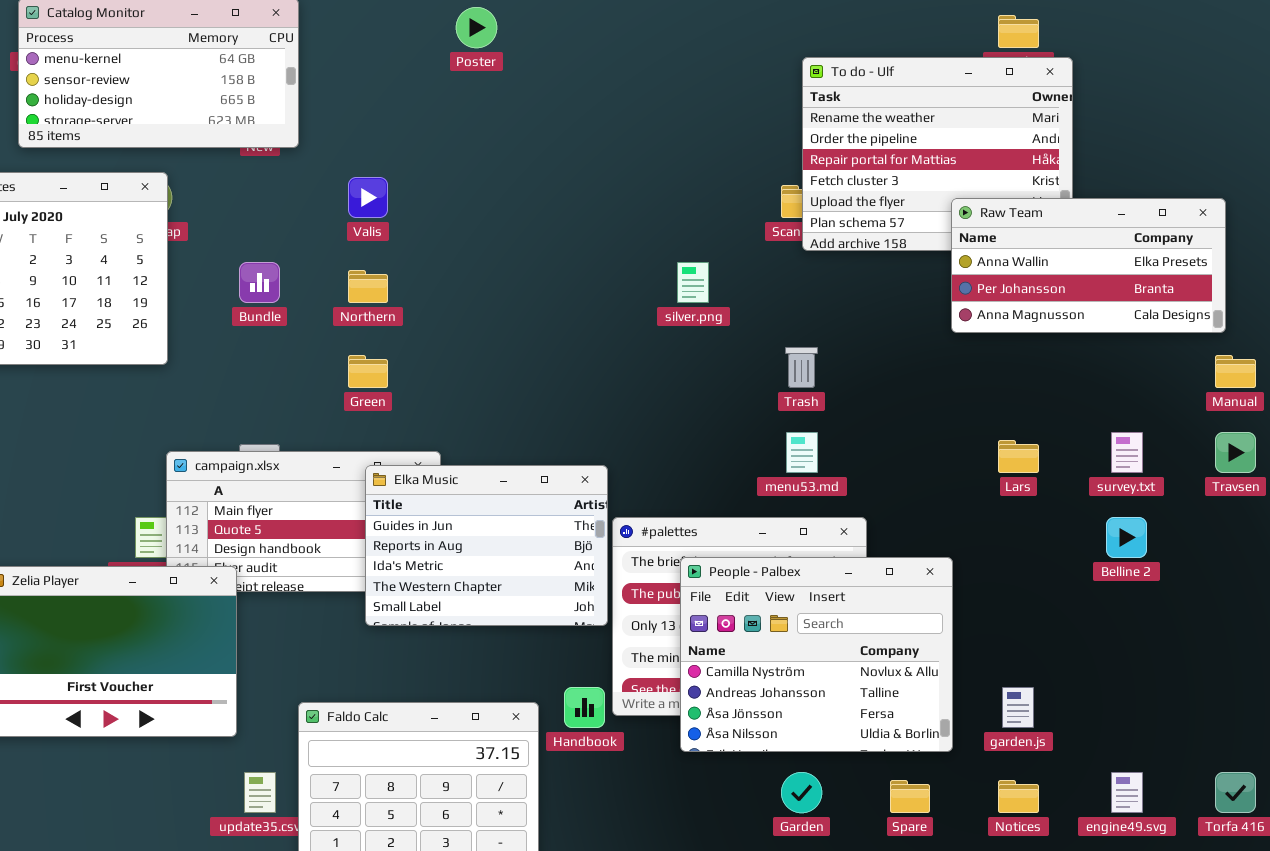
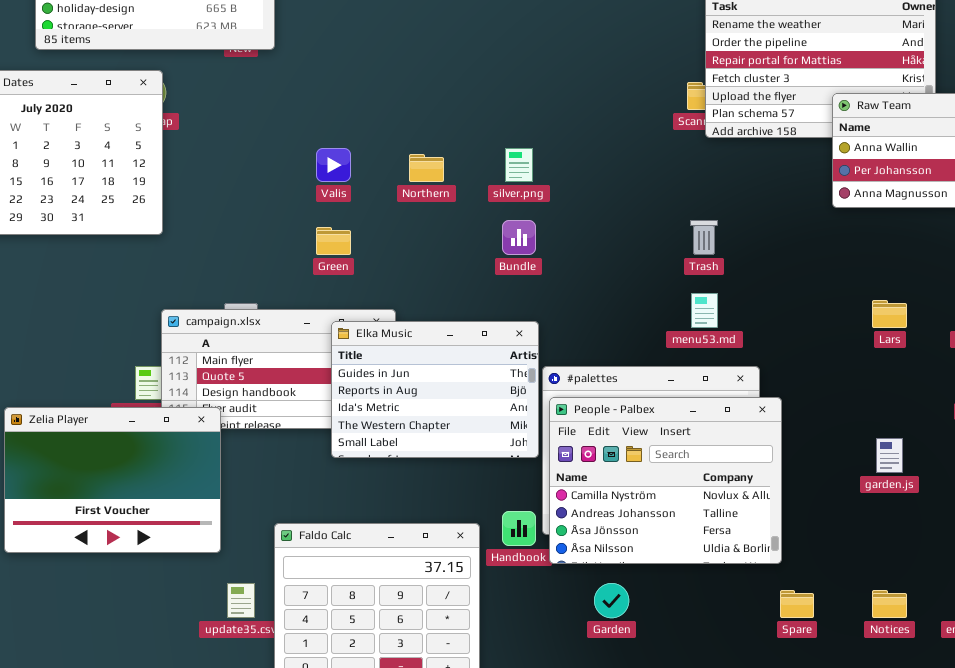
Valis: [348,177,388,218] -> [316,148,351,182], moved
Bundle: [239,262,280,303] -> [502,220,536,255], moved
silver.png: [677,262,709,303] -> [505,148,533,182], moved
Northern: [348,270,388,303] -> [409,154,444,182], moved
People - Palbex: [680,557,953,752] -> [549,397,782,564], moved
garden.js: [1002,687,1034,728] -> [876,438,903,473], moved
Garden: [781,772,822,813] -> [594,583,629,618], moved

